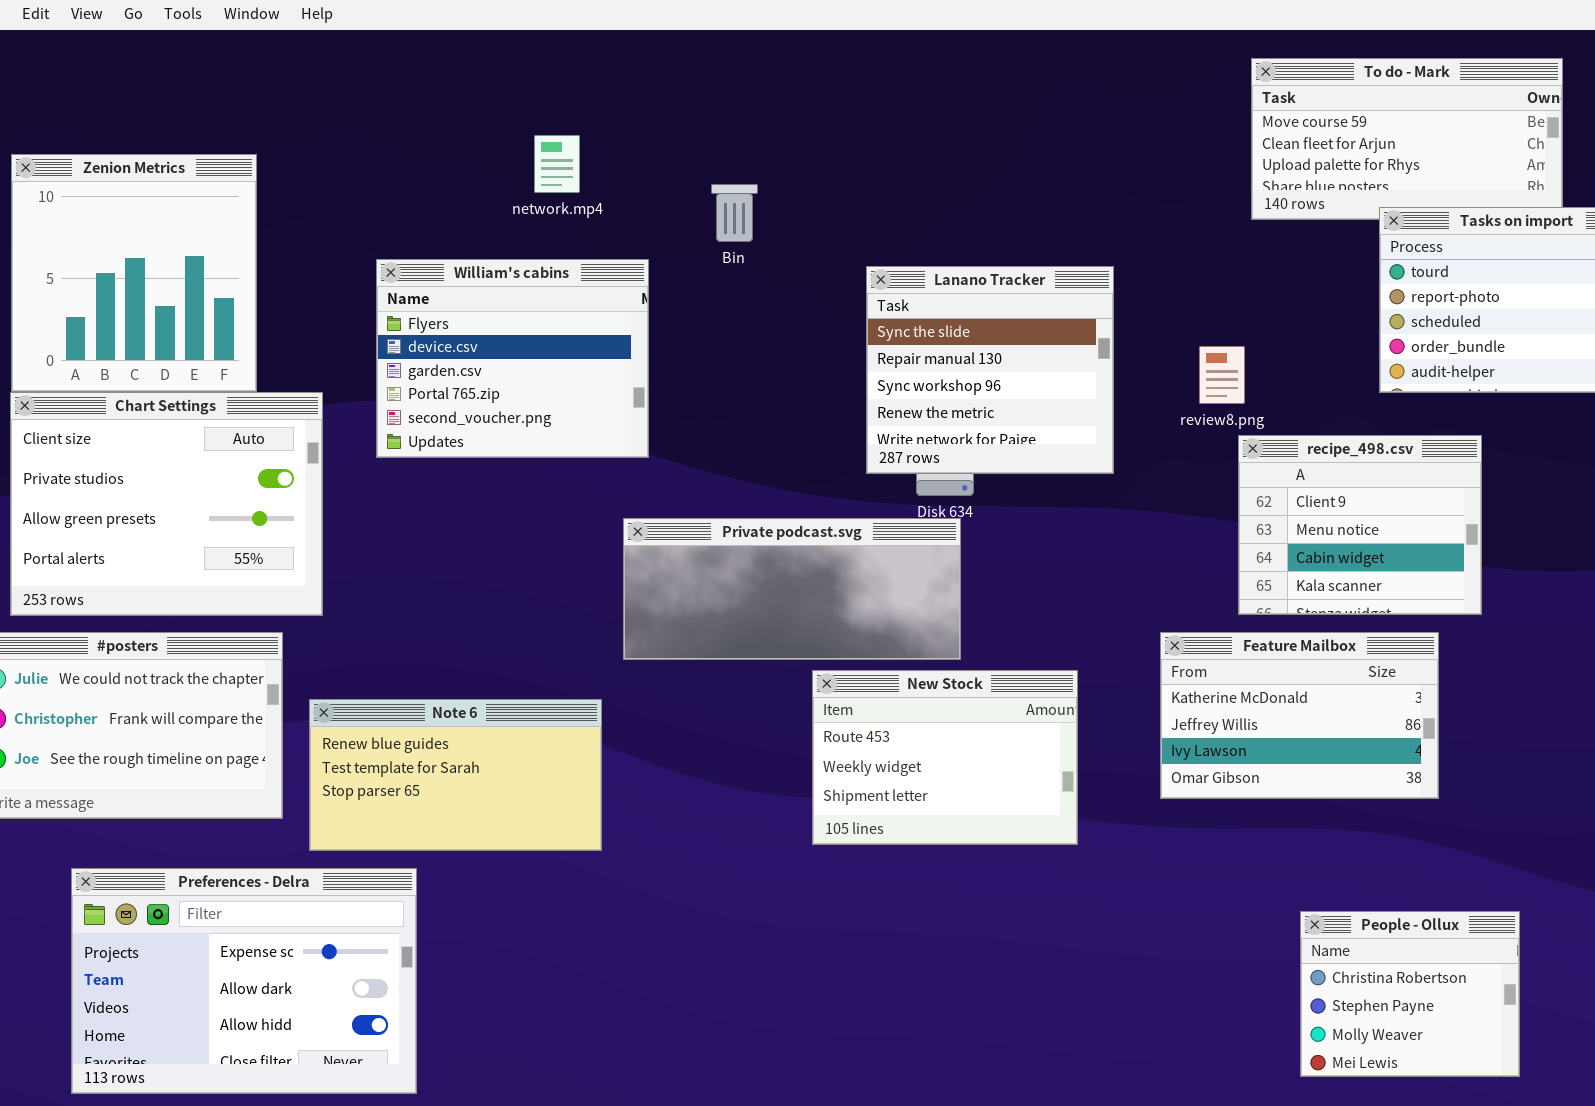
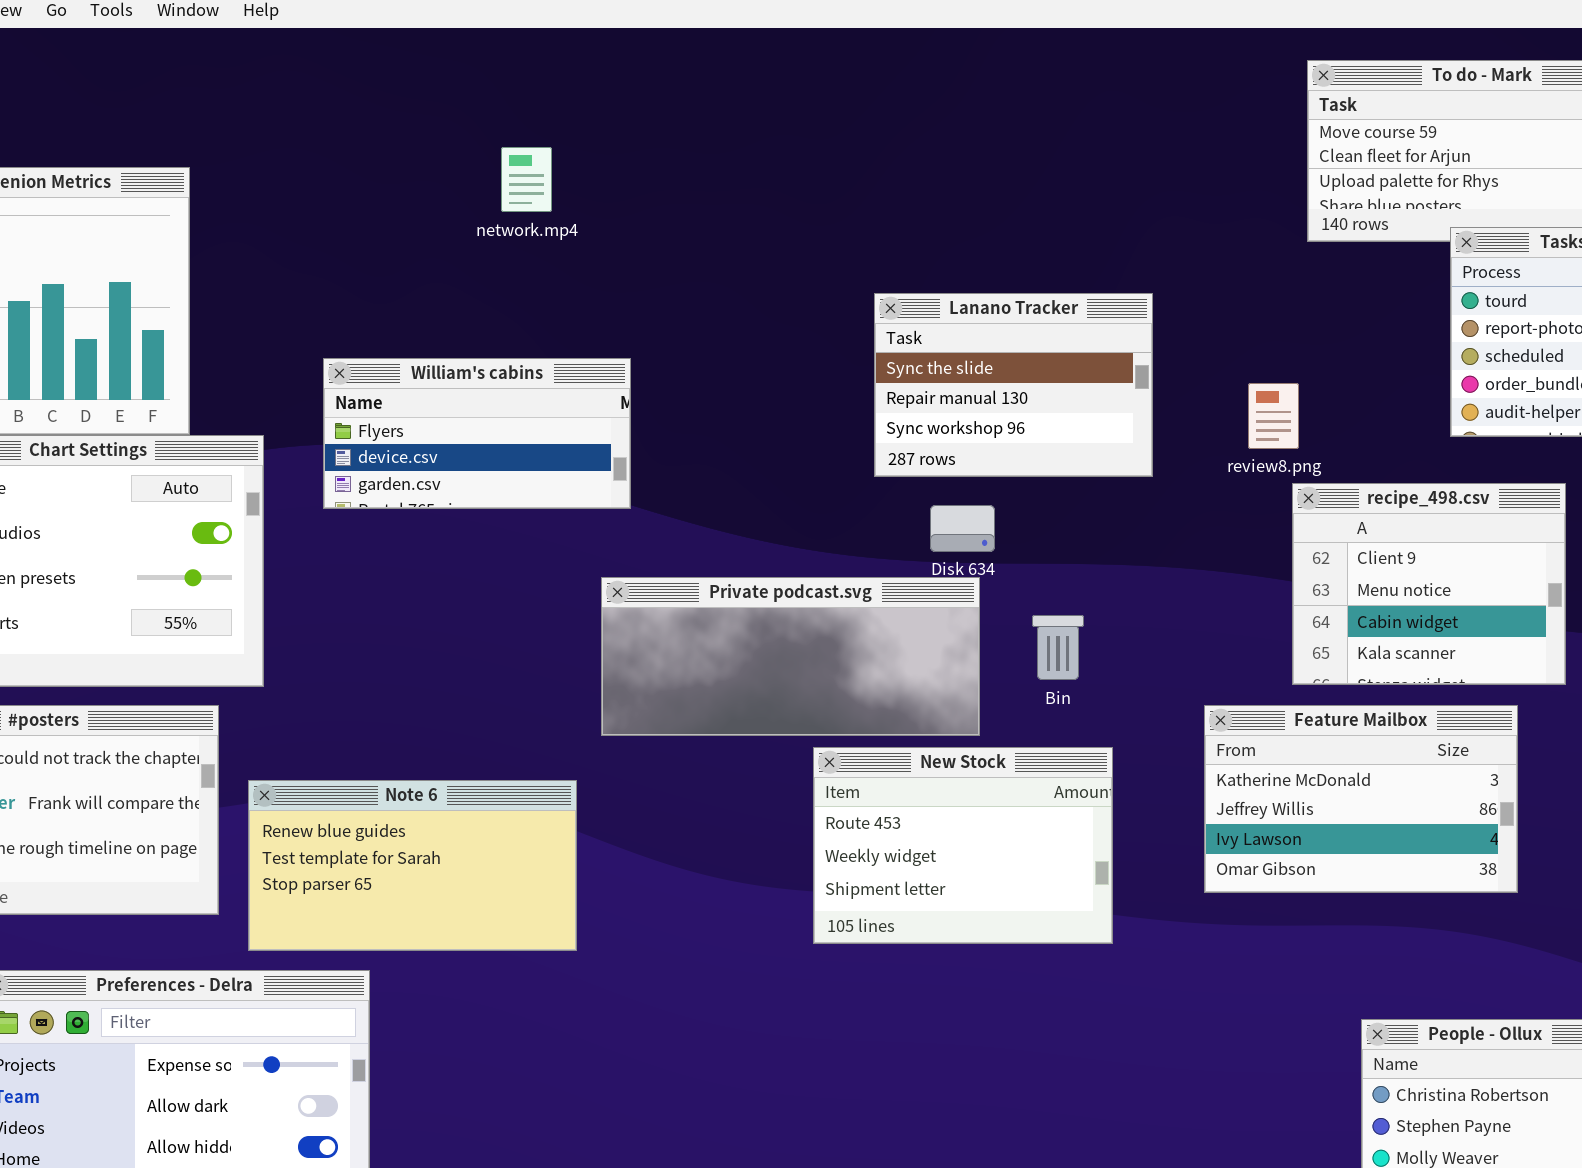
Bin: [711,184,758,242] -> [1032,615,1084,680], moved
William's cabins: [376,259,649,458] -> [323,358,631,509], resized
Lanano Tracker: [866,266,1114,474] -> [874,293,1153,477], resized

